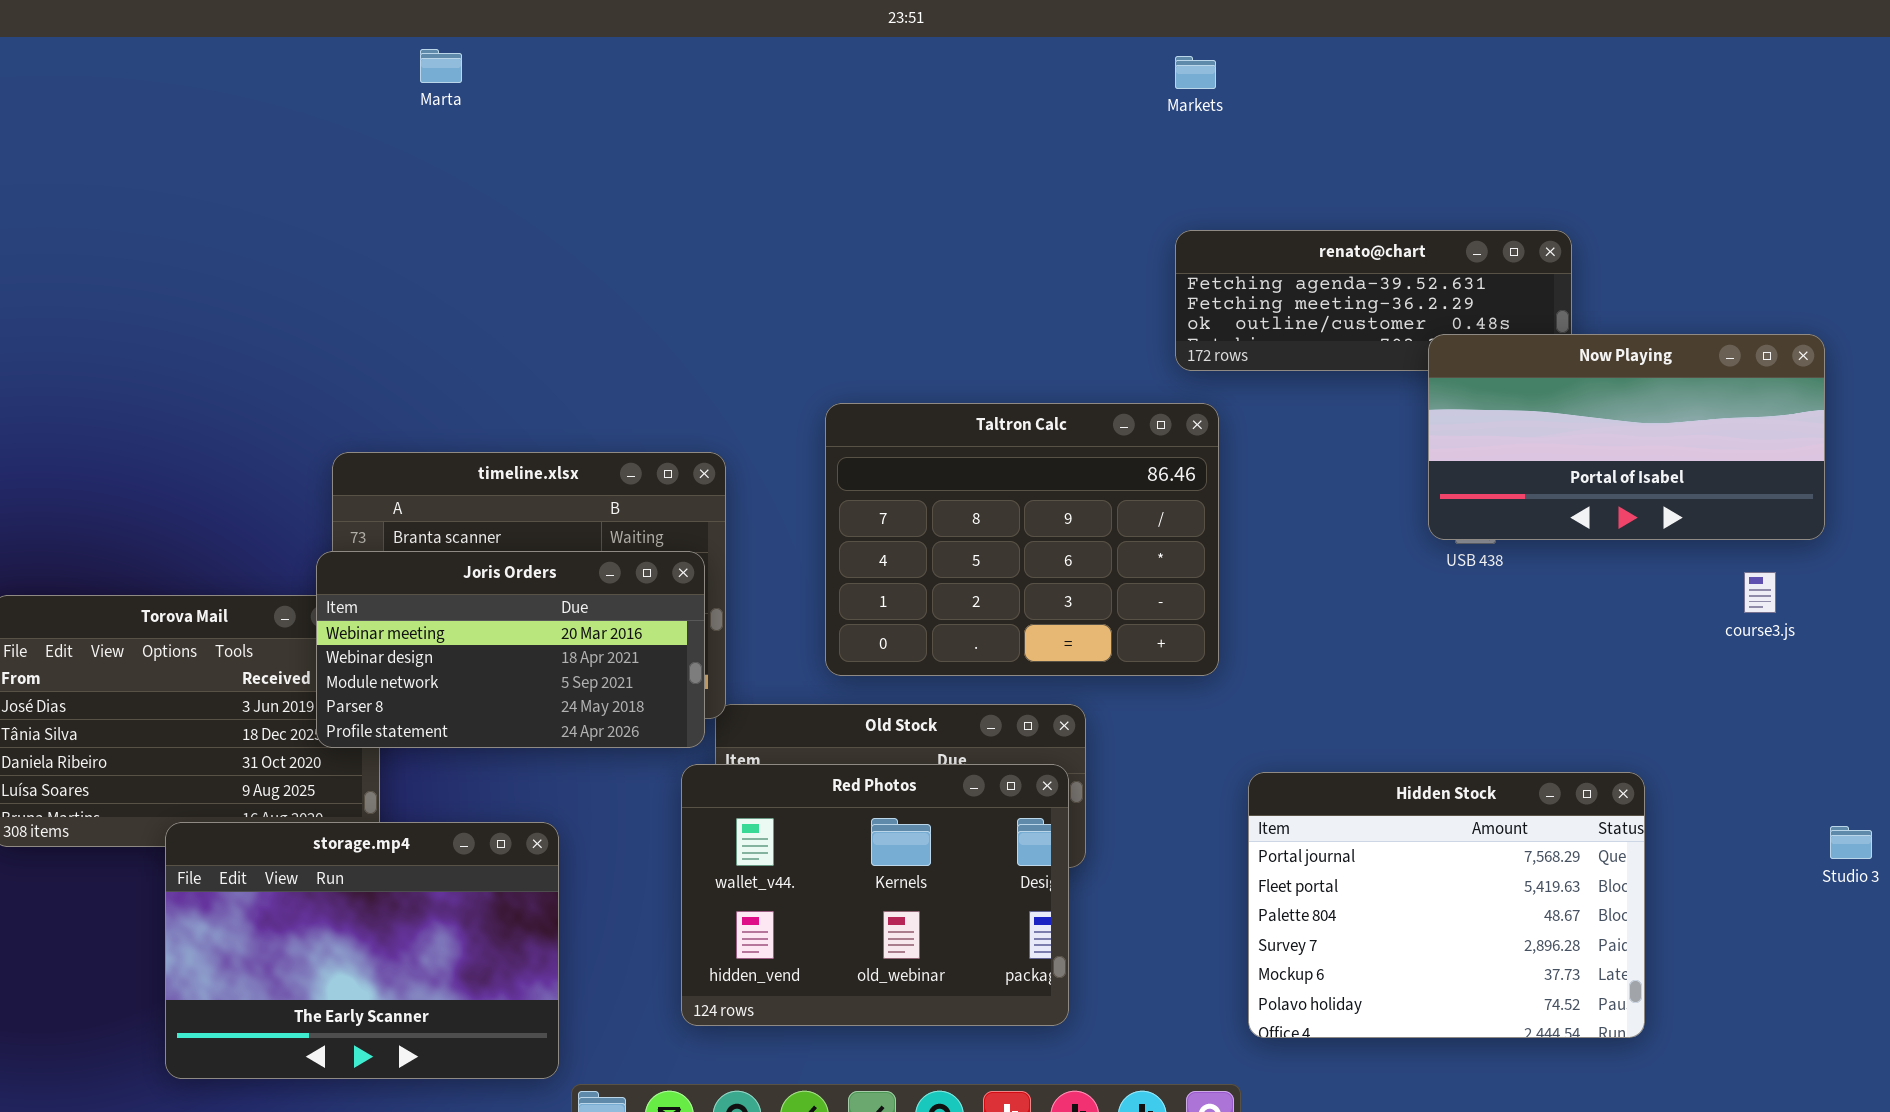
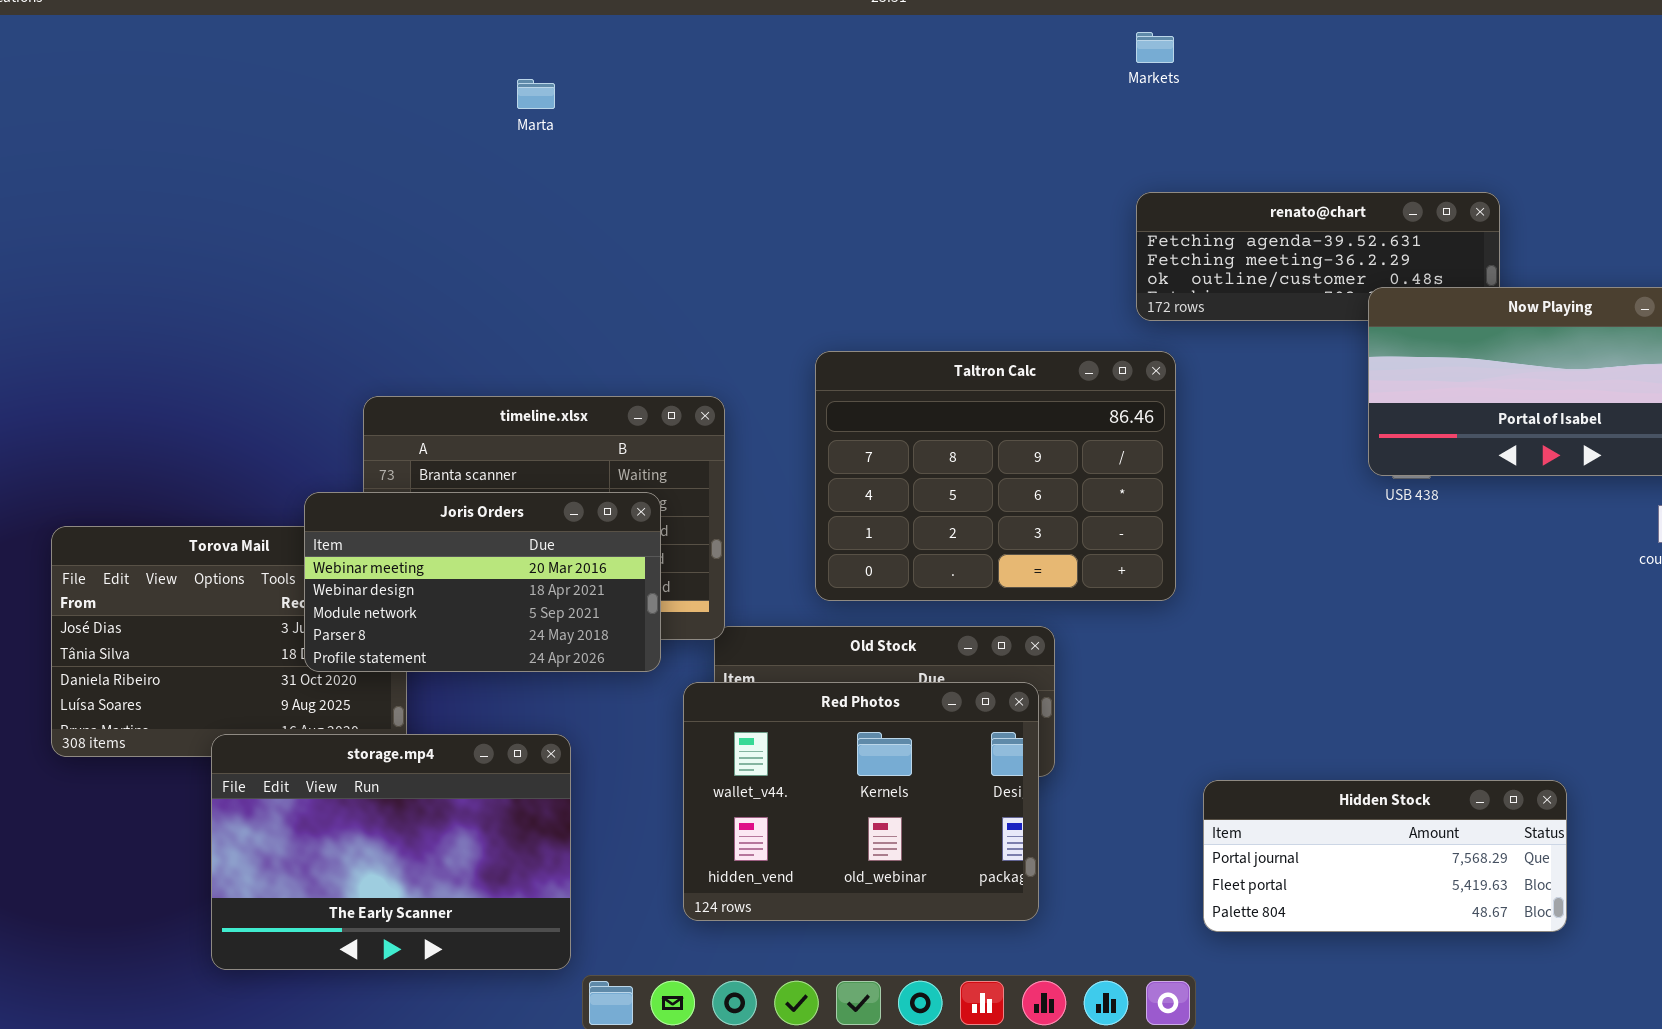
Marta: [420,49,462,83] -> [517,79,555,109], moved
Joris Orders: [316,551,705,748] -> [304,492,661,672], moved
Hidden Stock: [1248,772,1645,1038] -> [1203,780,1567,932], resized

